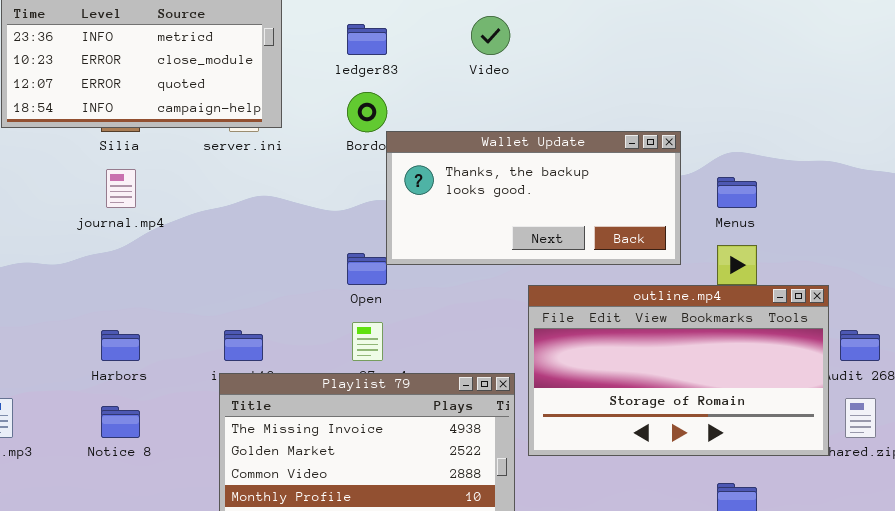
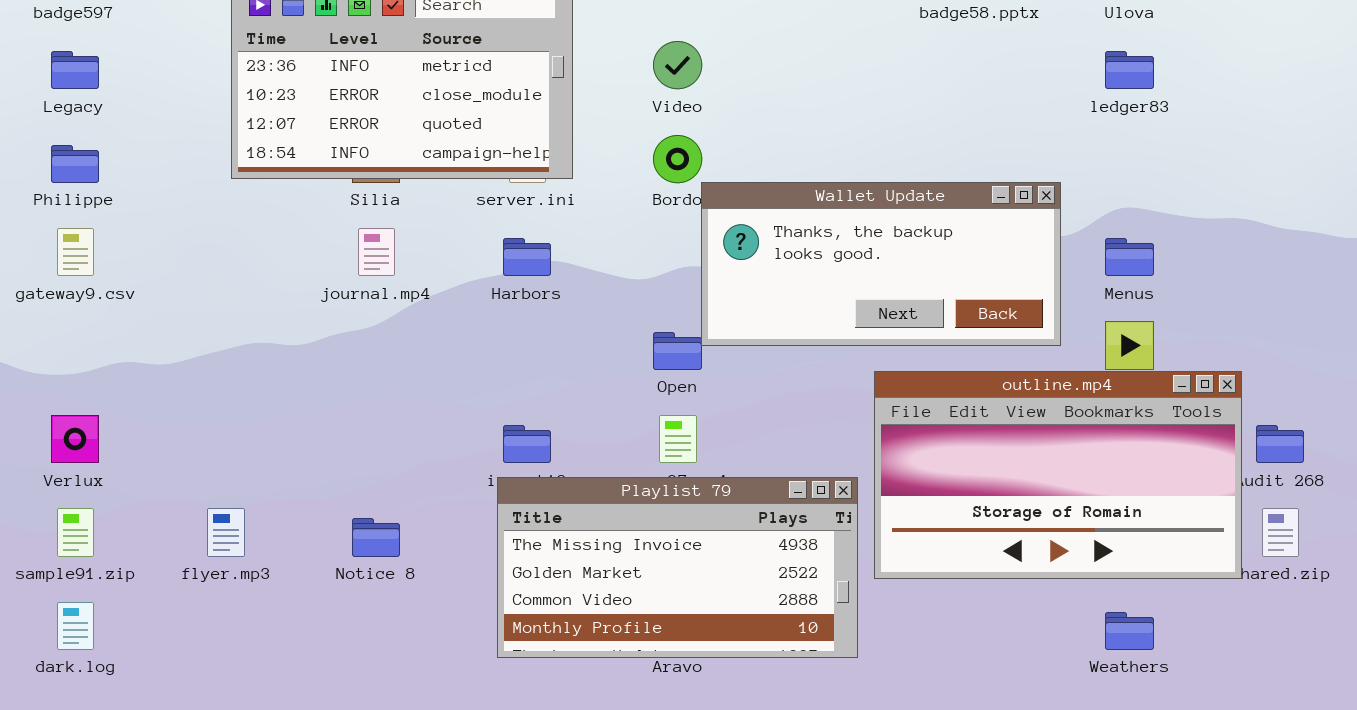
Video: [471,16,510,55] -> [653,41,702,89], moved
ledger83: [347,24,387,55] -> [1105,51,1154,89], moved
Harbors: [101,330,140,361] -> [503,238,551,276], moved

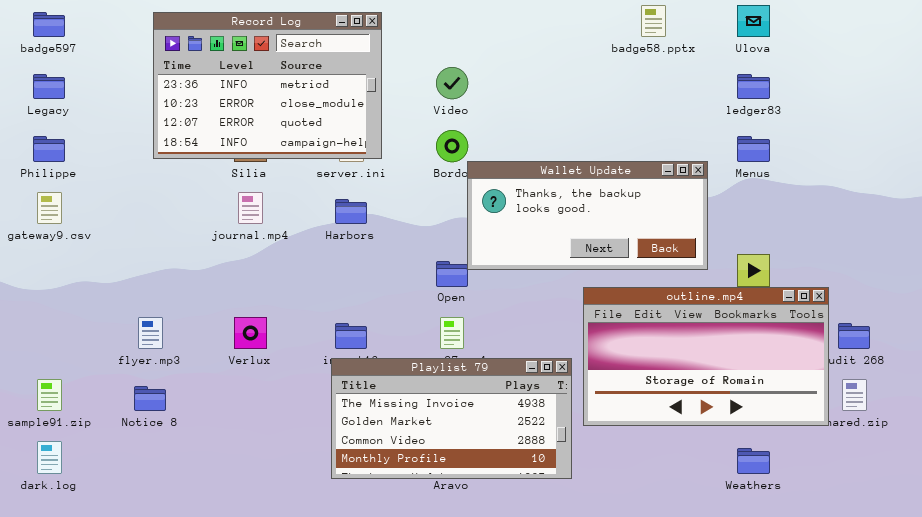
Menus: [1105,238,1154,276] -> [737,136,770,162], moved
Verlux: [51,415,99,463] -> [234,317,267,349], moved
flyer.mp3: [207,508,245,557] -> [138,317,163,349], moved
Notice 8: [352,518,400,557] -> [134,386,166,411], moved

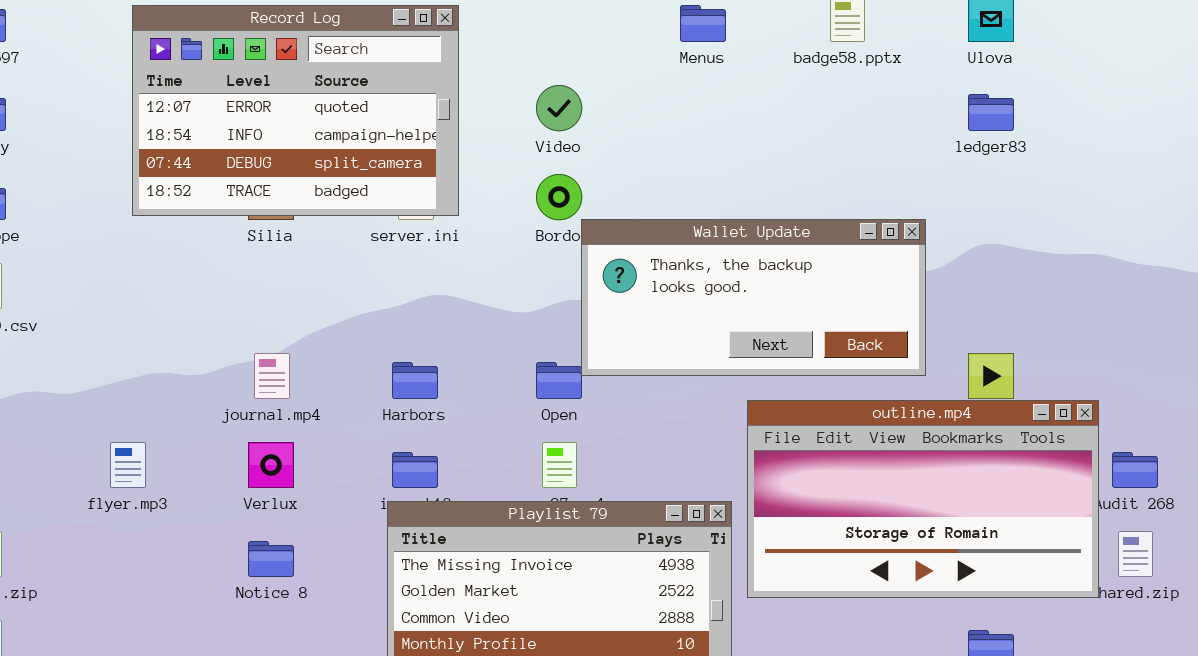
Record Log: [153,12,382,159] -> [132,5,459,216], scrolled down 2 rows
Menus: [737,136,770,162] -> [680,5,726,42], moved
journal.mp4: [238,192,263,224] -> [254,353,290,399], moved
Harbors: [335,199,367,224] -> [392,362,438,399], moved
Notice 8: [134,386,166,411] -> [248,541,294,577], moved

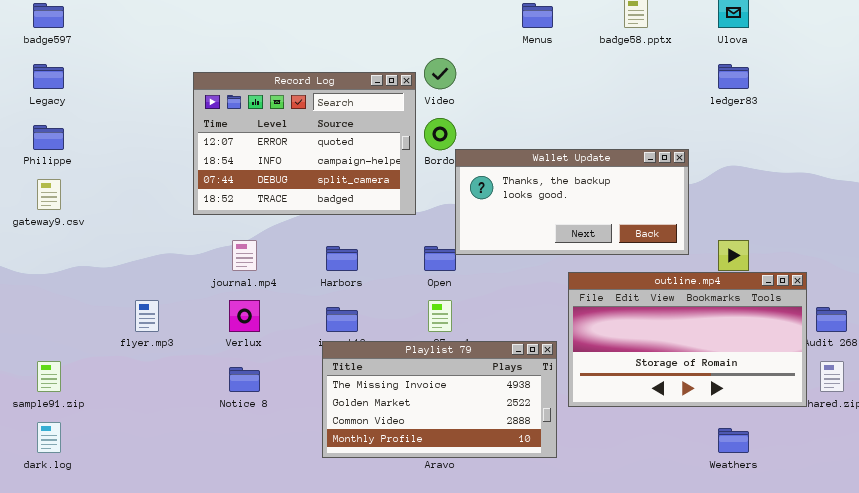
Record Log: [132,5,459,216] -> [193,72,416,215], moved

